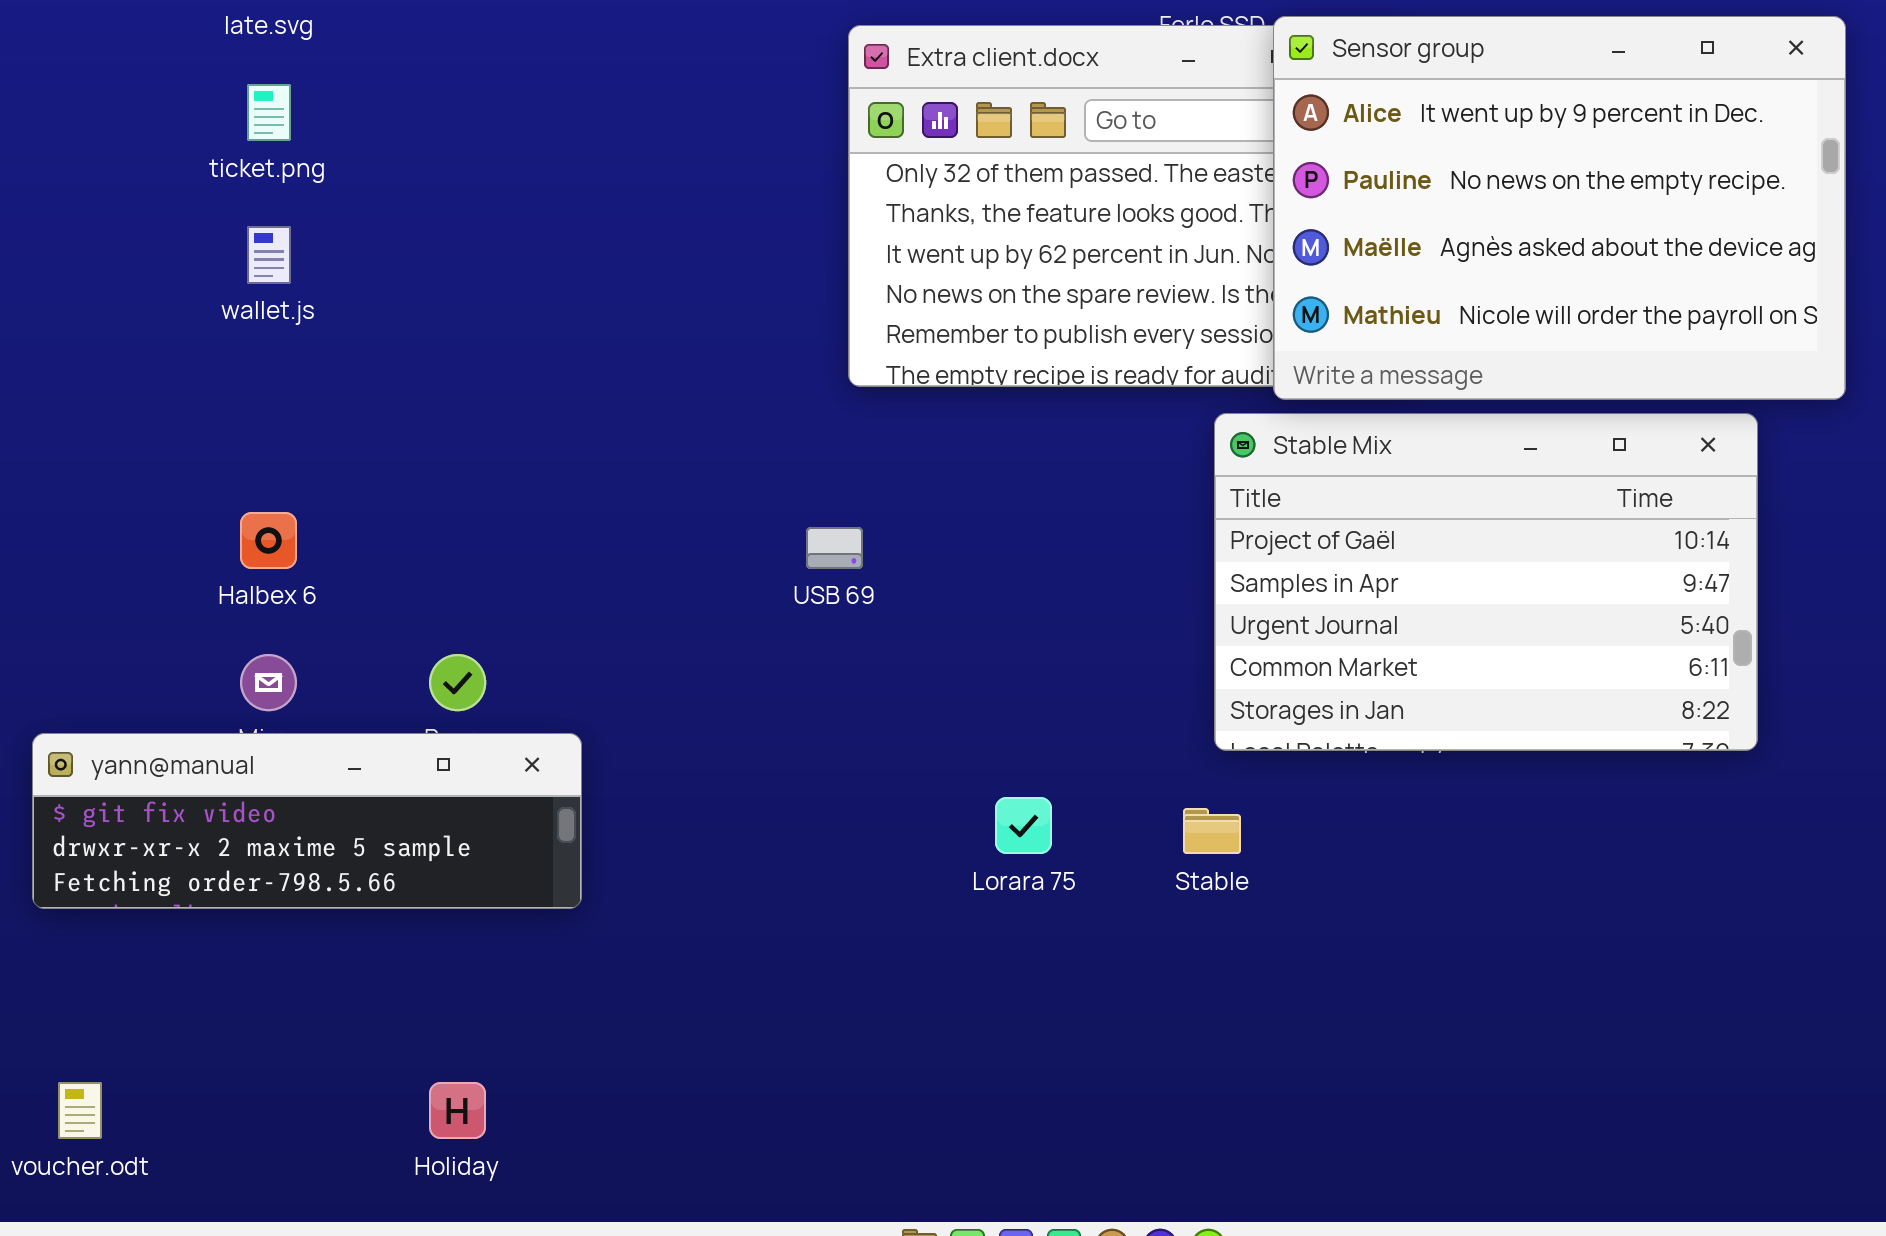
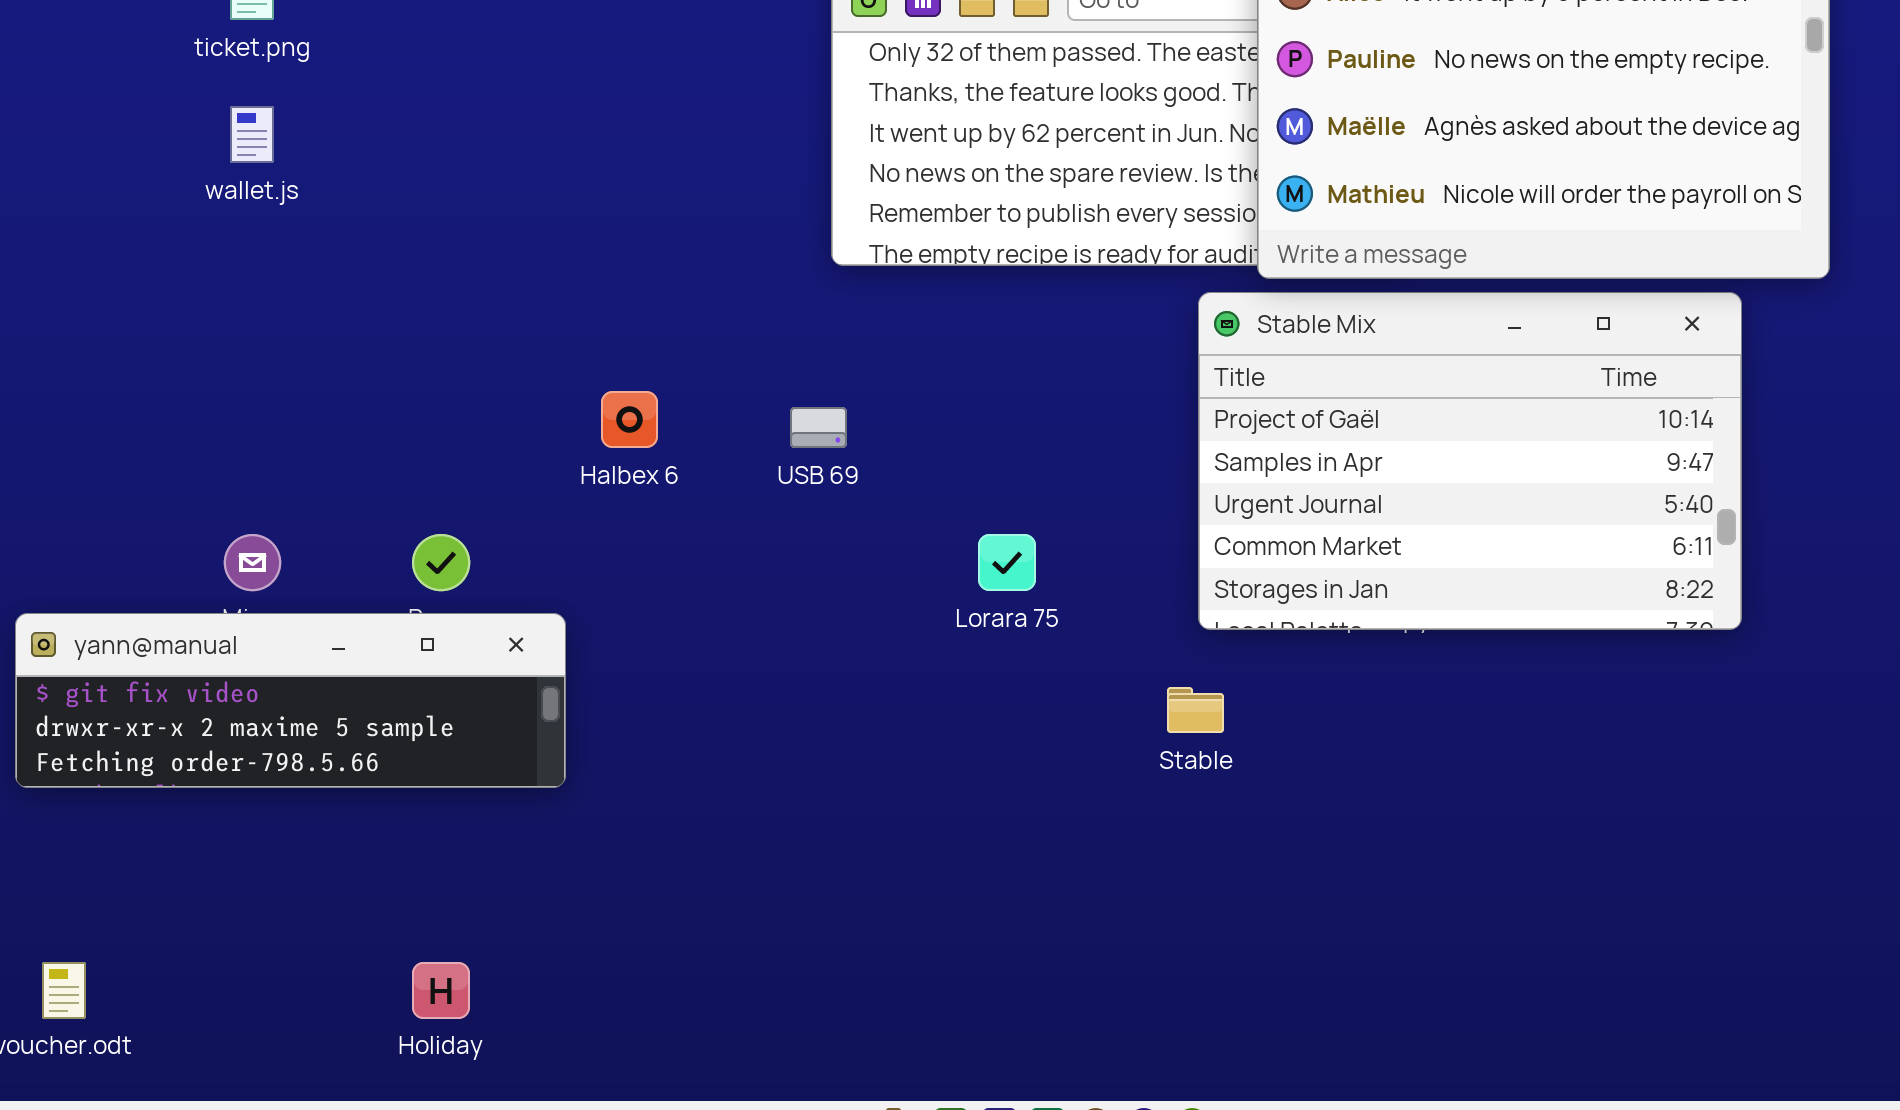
Halbex 6: [240,512,297,569] -> [601,391,658,448], moved
Lorara 75: [995,797,1052,854] -> [978,534,1036,591], moved

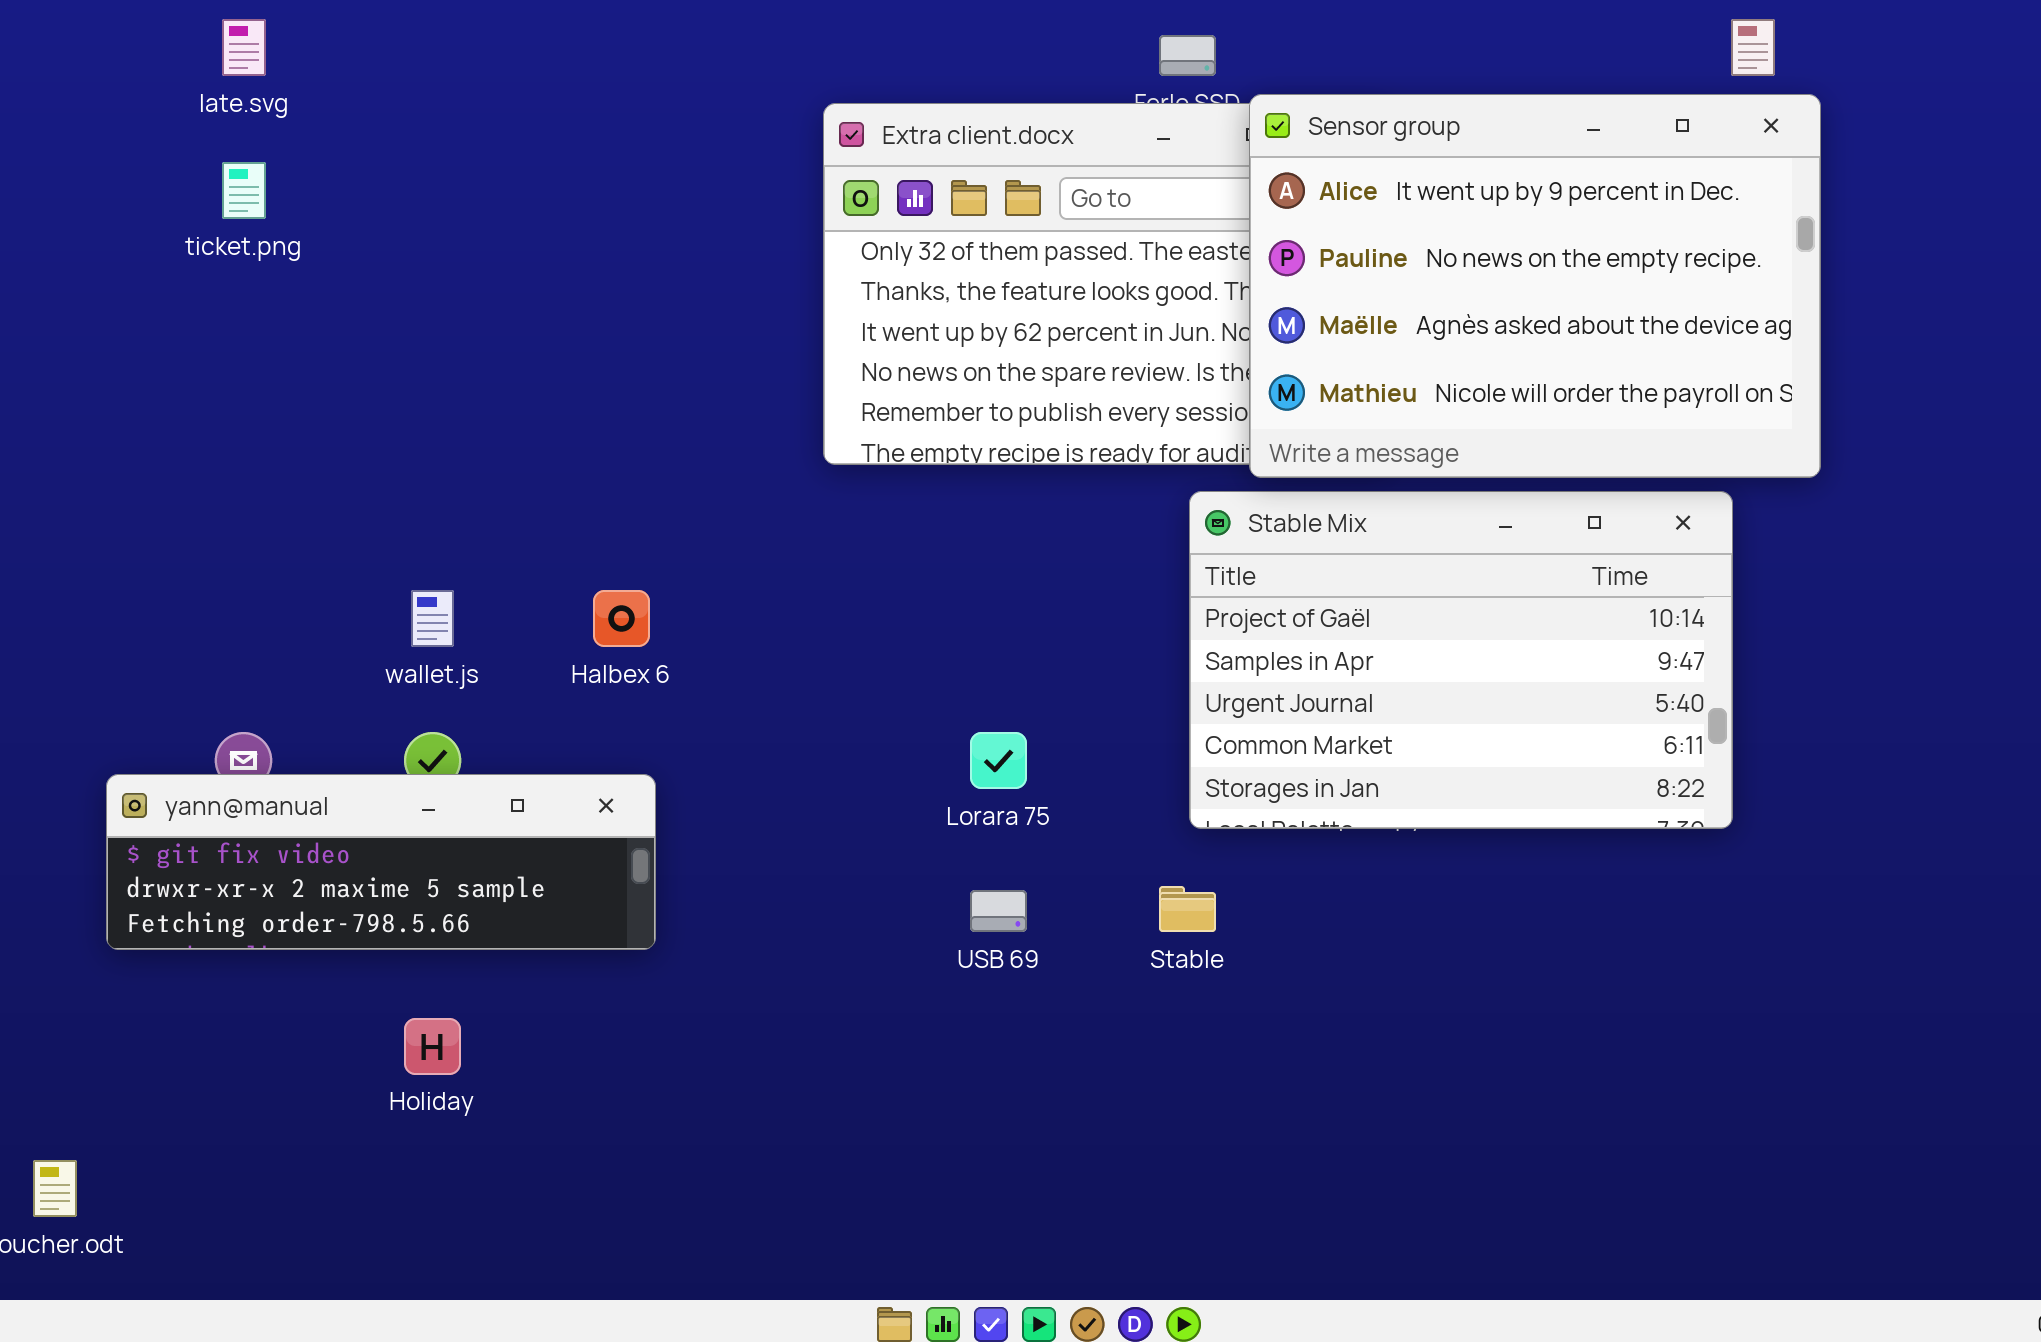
wallet.js: [230,106,274,163] -> [411,590,454,647], moved
USB 69: [790,407,847,448] -> [970,890,1027,932], moved
yann@manual: [15,613,566,788] -> [106,774,656,950], moved
Holiday: [412,962,470,1019] -> [404,1018,461,1075], moved

